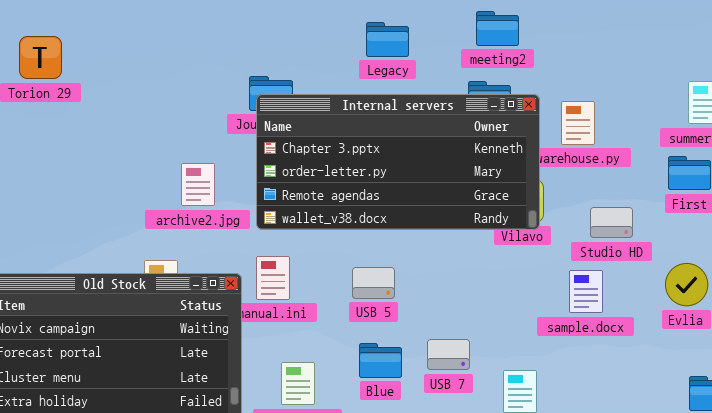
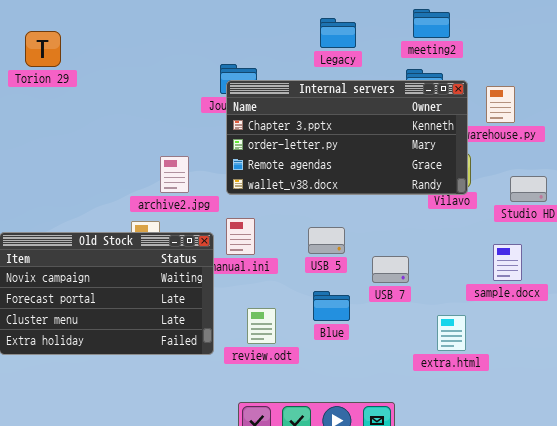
archive2.jpg: [181,163,215,206] -> [160,156,189,193], moved
sample.docx: [569,270,603,313] -> [493,244,522,281], moved
USB 7: [427,339,470,370] -> [372,256,409,283], moved

